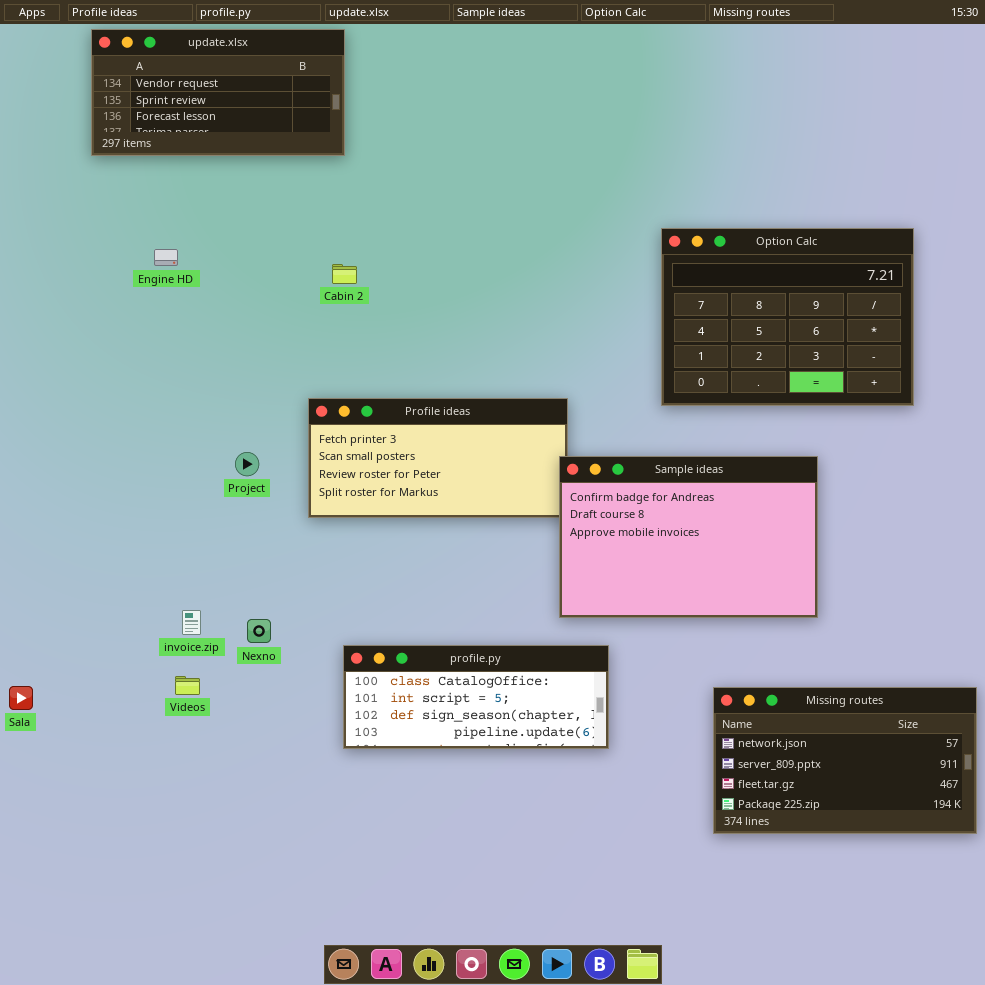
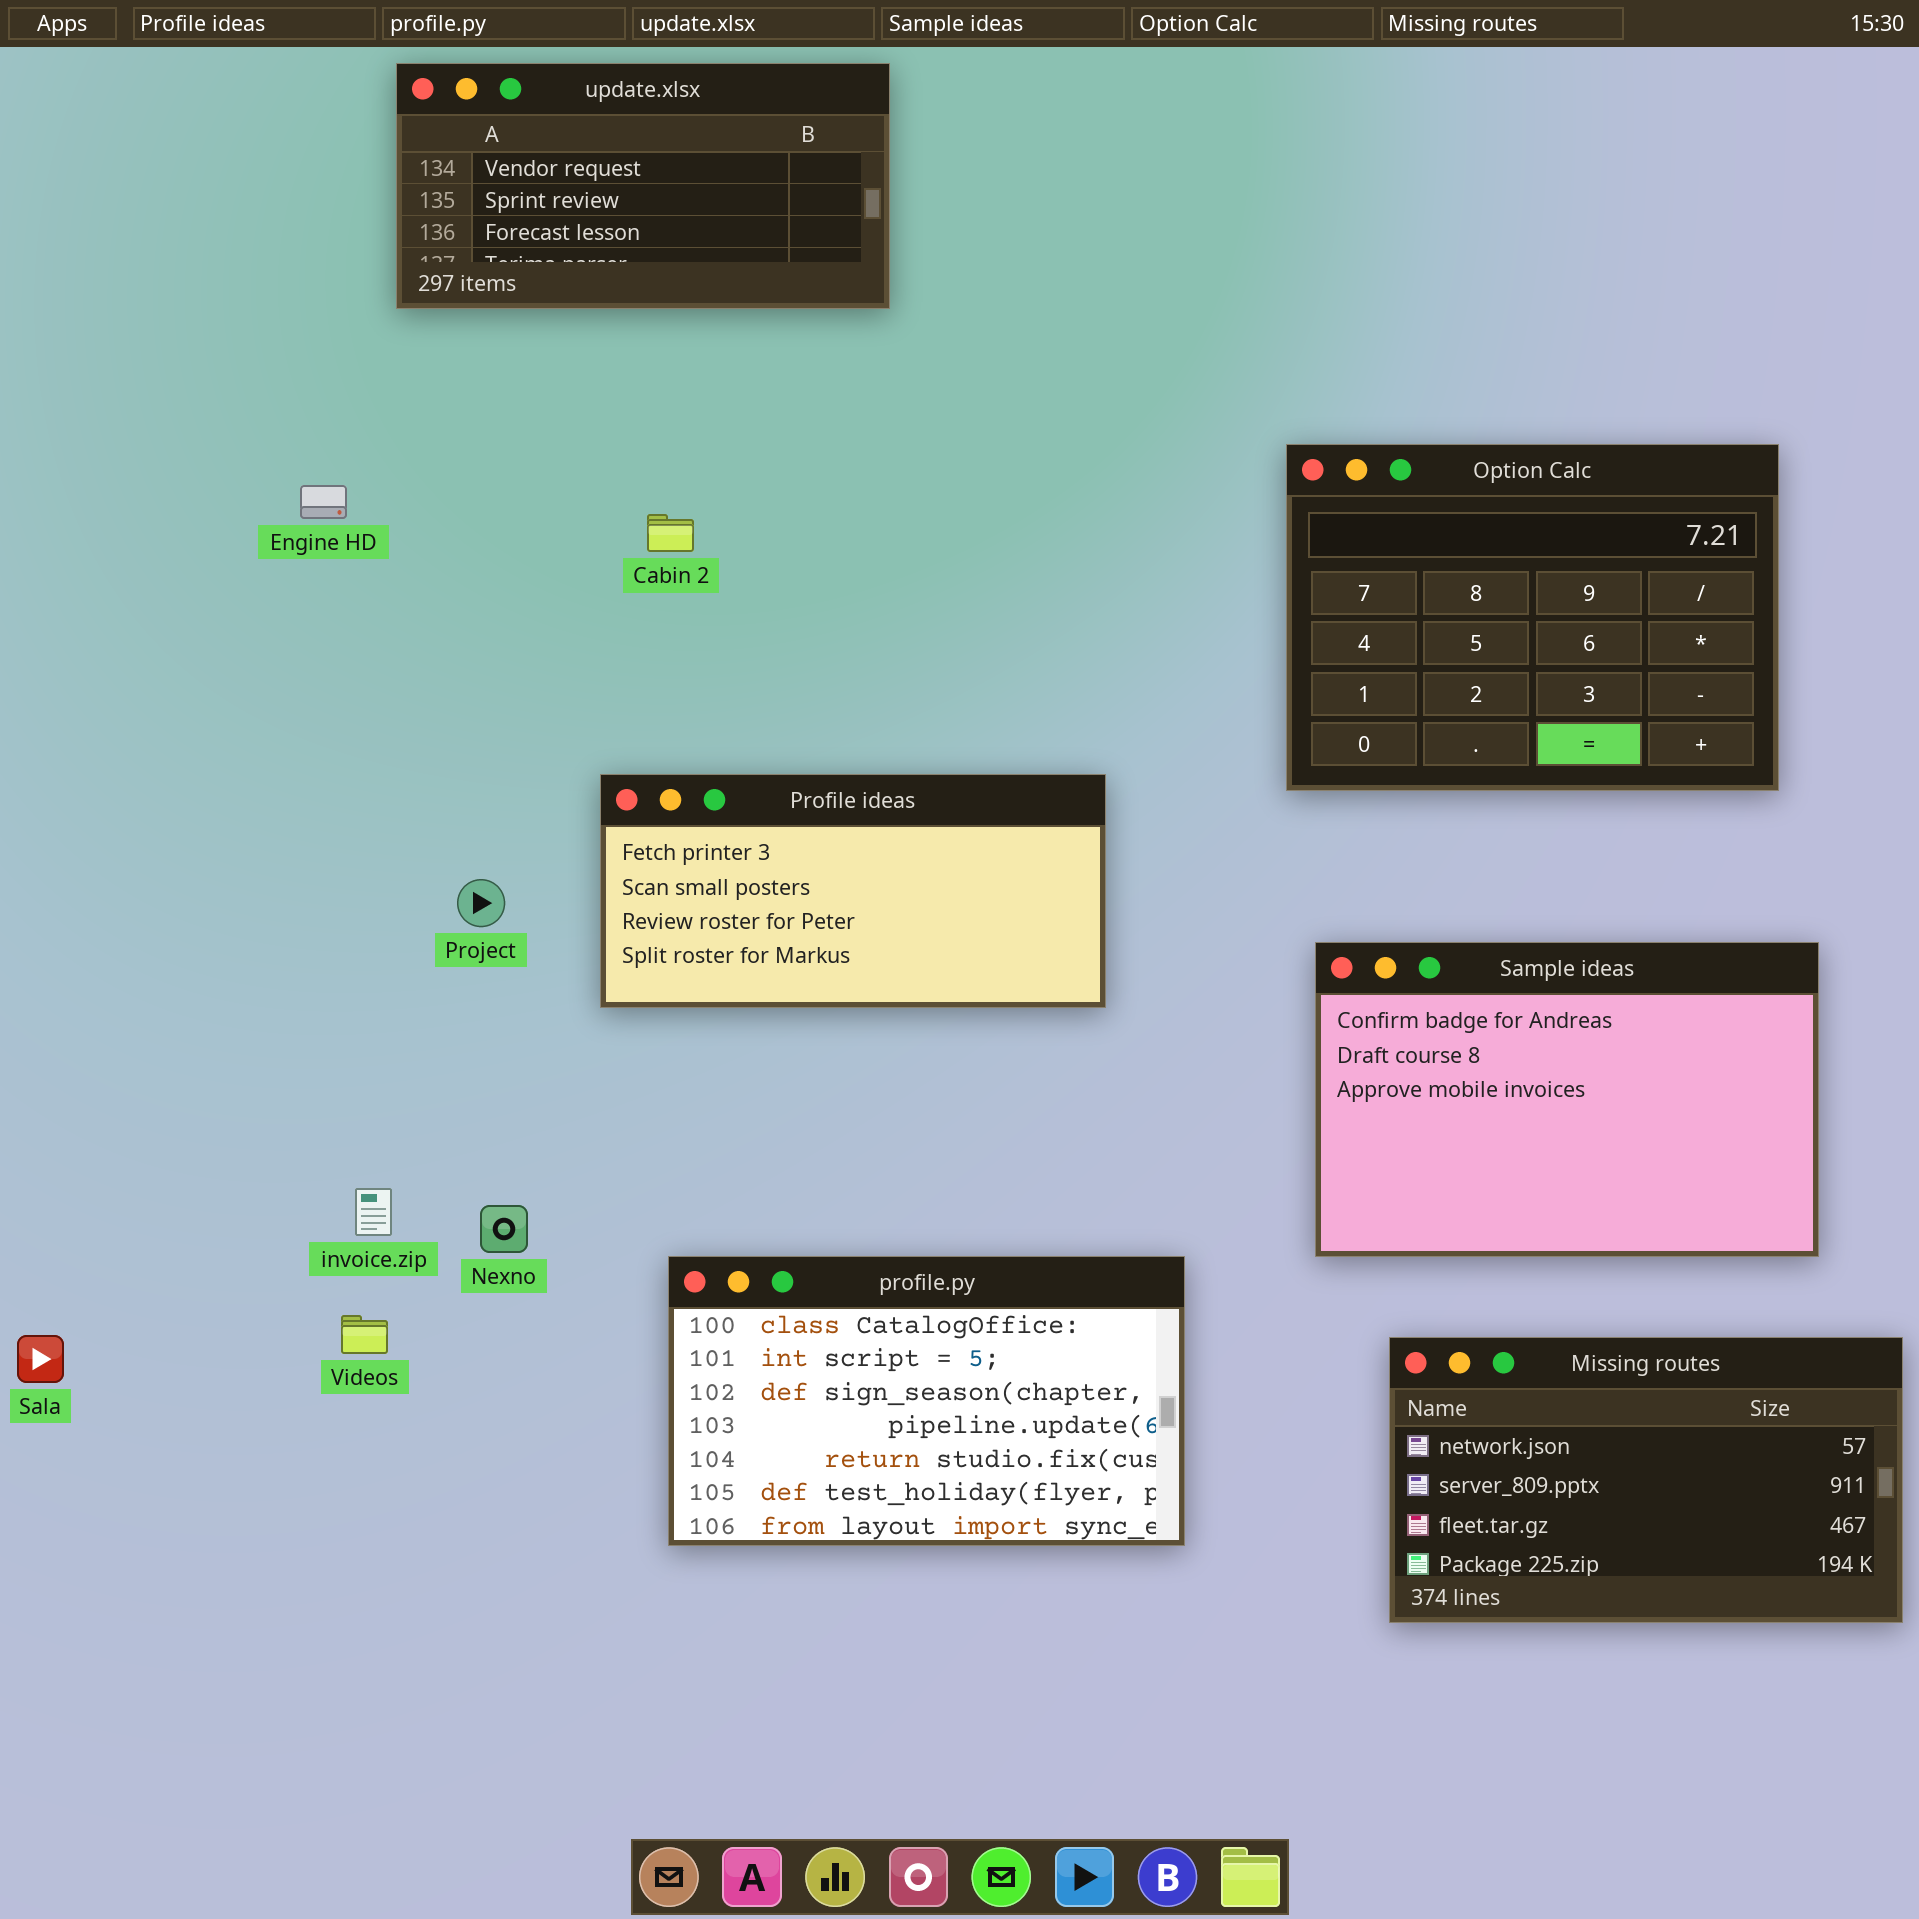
update.xlsx: [91,29,345,156] -> [396,63,890,309], moved
Sample ideas: [559,456,818,618] -> [1315,942,1819,1257], moved
profile.py: [343,645,609,749] -> [668,1256,1185,1546], resized

